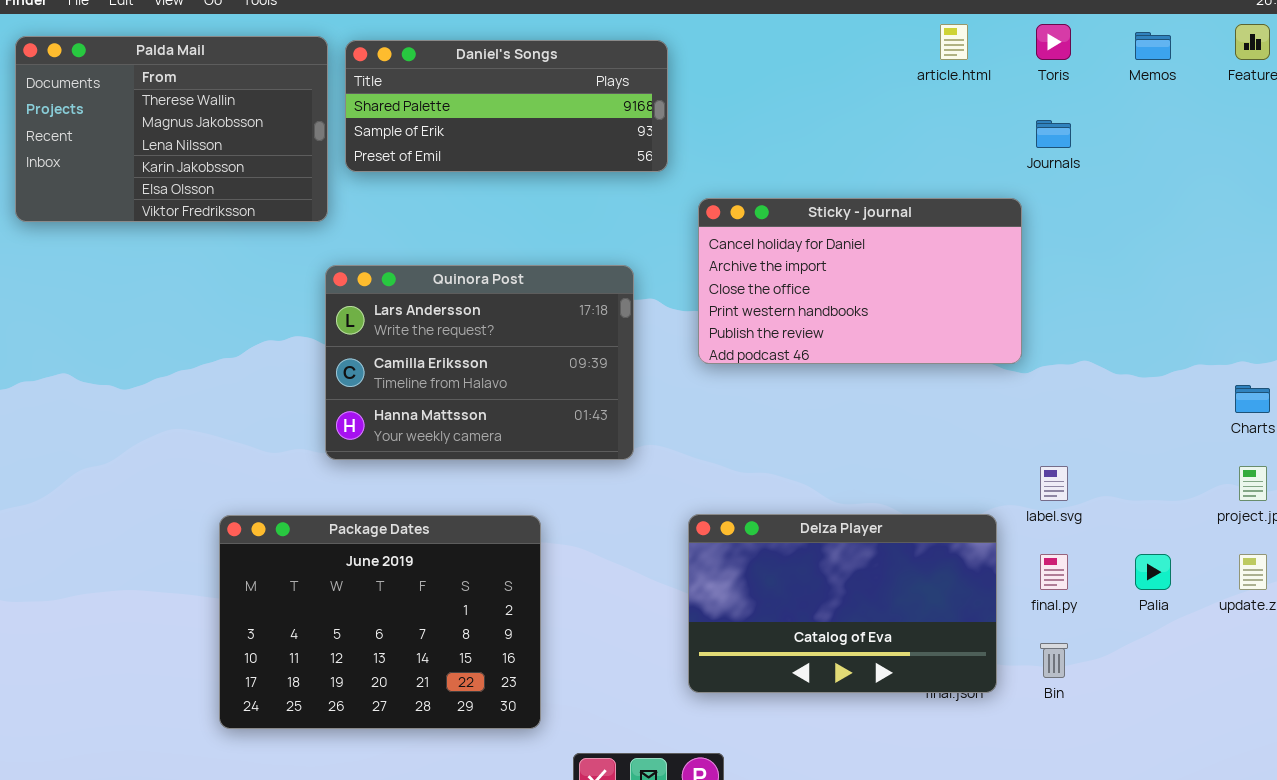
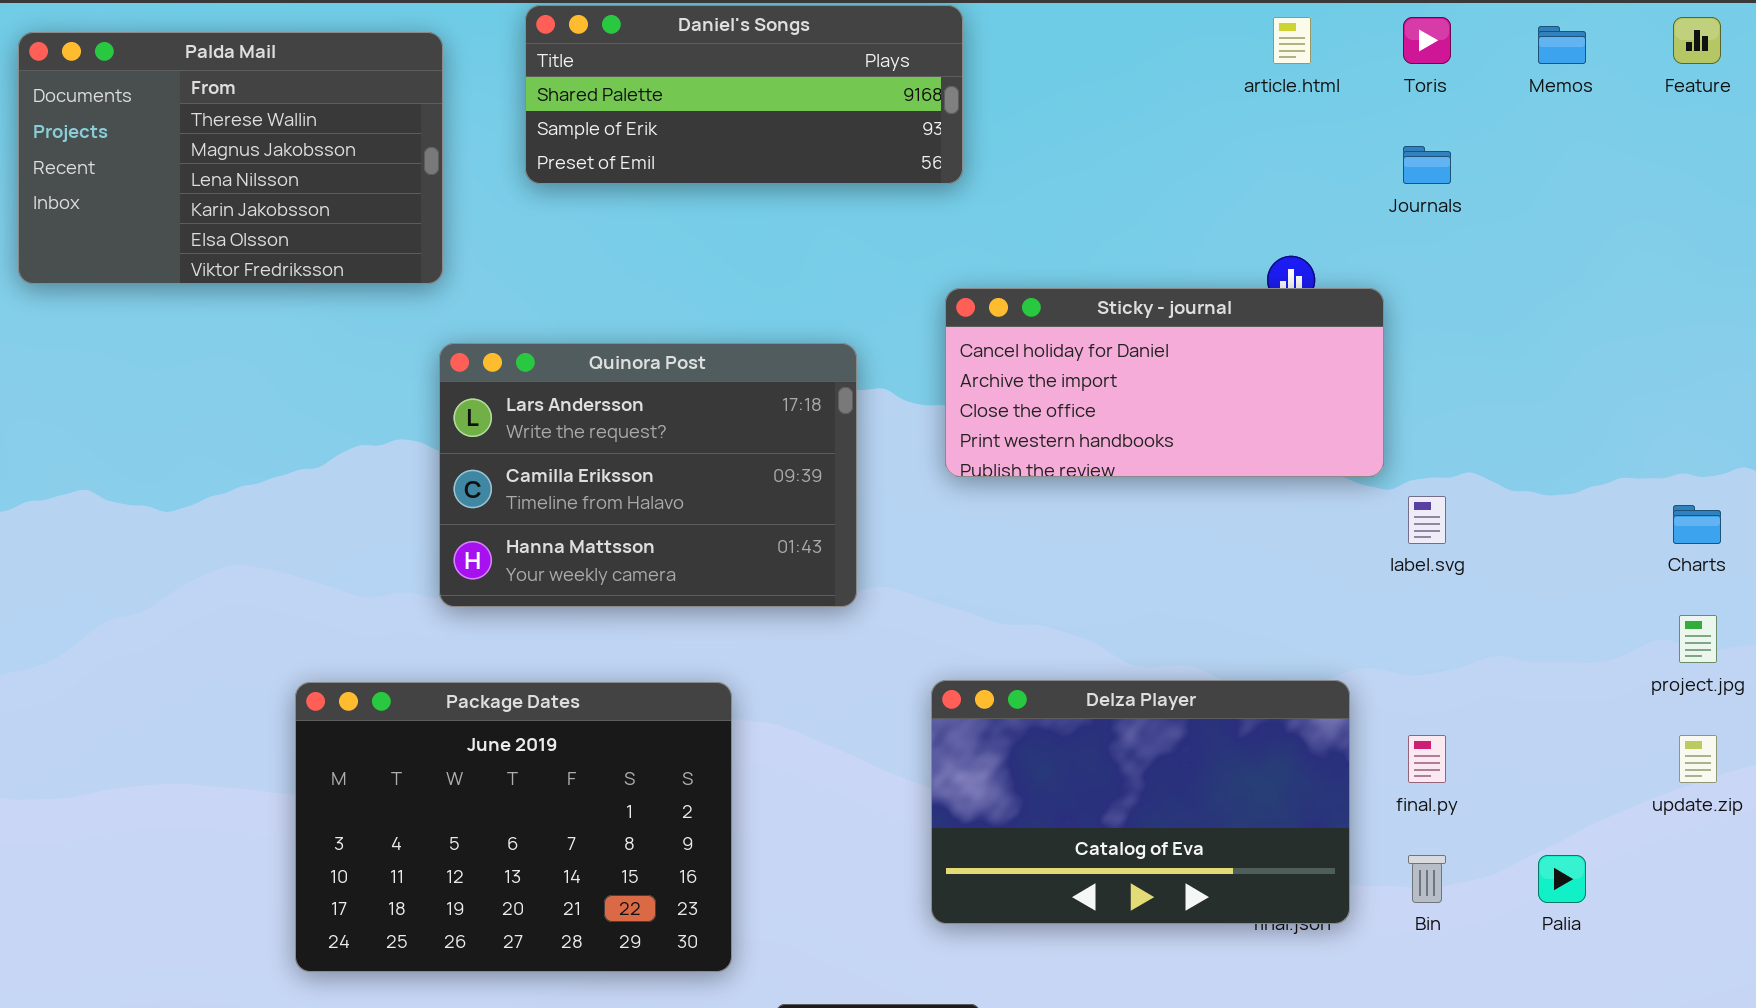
Daniel's Songs: [345,40,668,172] -> [525,5,963,184], moved
Sticky - journal: [698,198,1022,364] -> [945,288,1384,477], resized
label.svg: [1040,466,1068,501] -> [1408,496,1446,544], moved
Palia: [1135,554,1171,590] -> [1538,855,1586,903], moved

